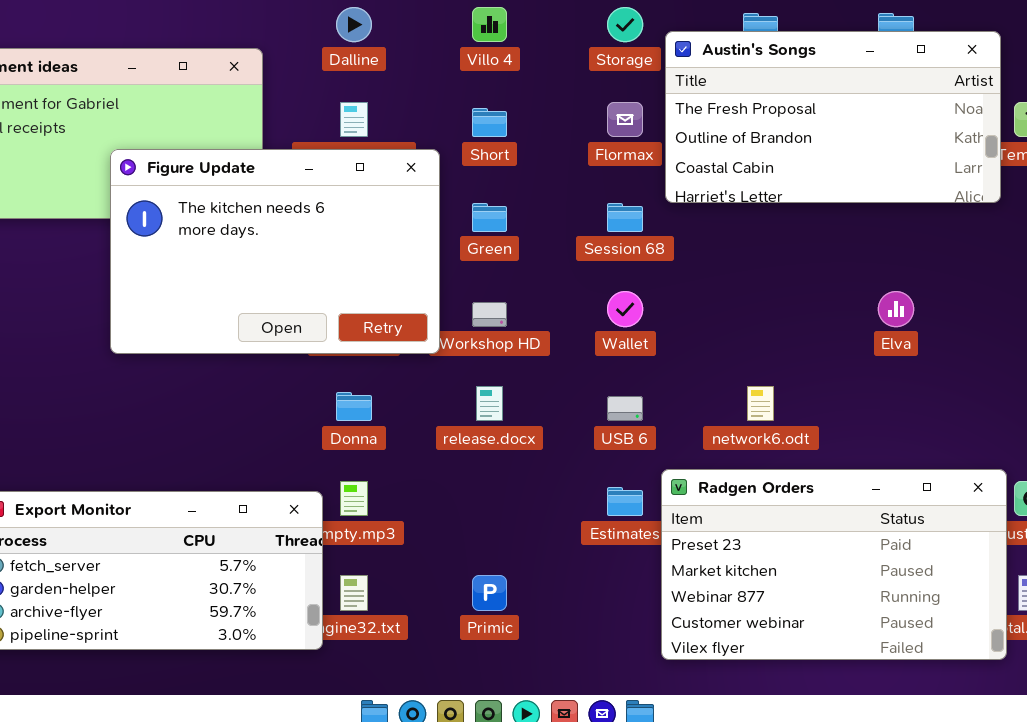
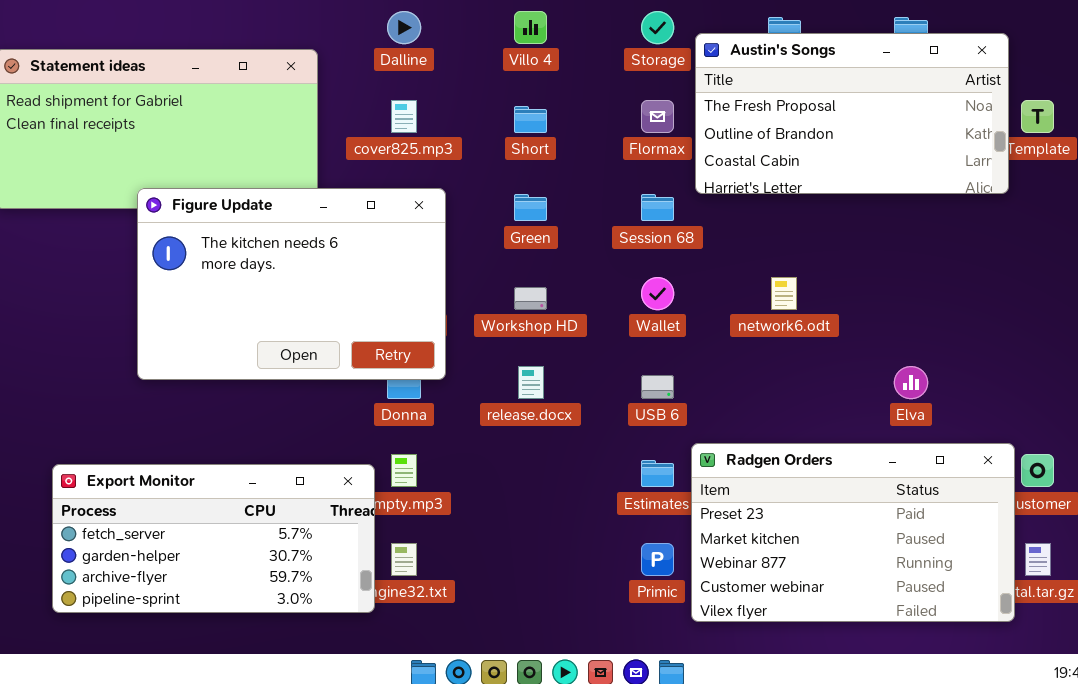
Figure Update: [110,149,440,354] -> [137,188,446,380], moved
Elva: [878,291,914,327] -> [894,366,928,399], moved
network6.odt: [747,386,774,421] -> [771,277,797,310], moved
Primic: [472,575,507,611] -> [641,543,674,576], moved

